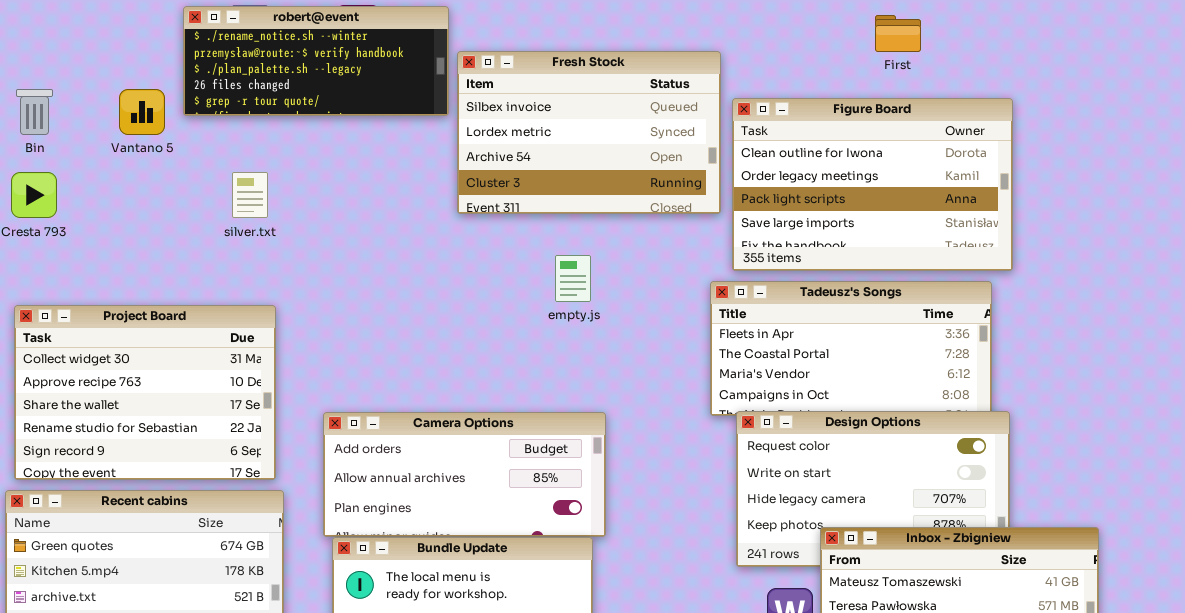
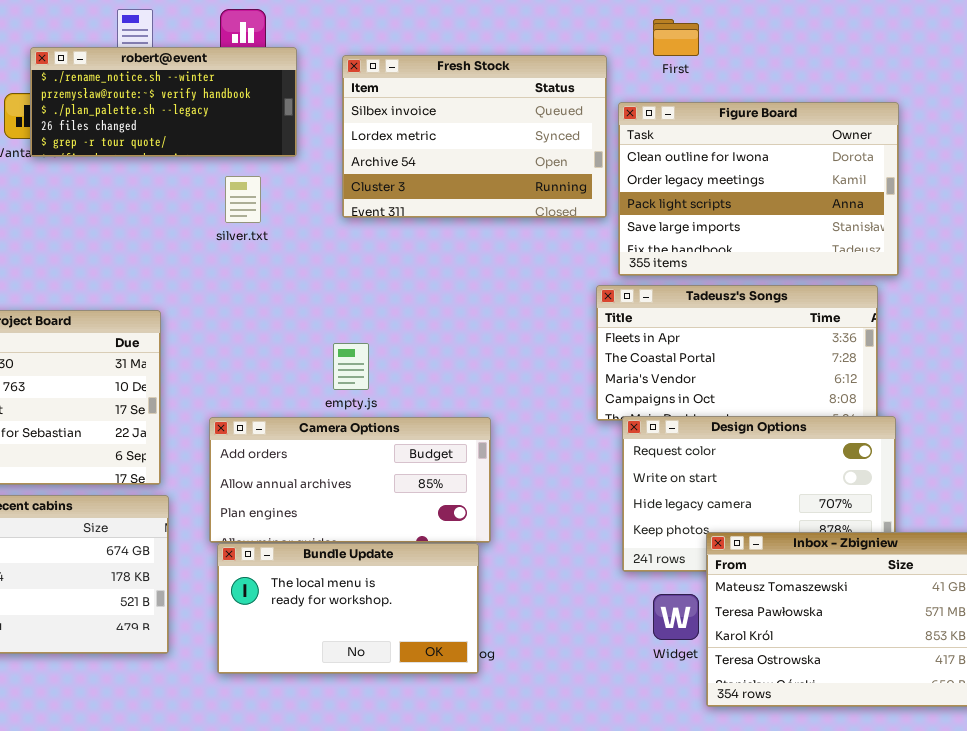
robert@event: [183,6,449,116] -> [30,47,297,157], moved
First: [875,15,921,52] -> [653,19,699,56], moved
silver.txt: [232,172,268,218] -> [225,176,261,223], moved
empty.js: [555,255,591,302] -> [333,343,369,390], moved

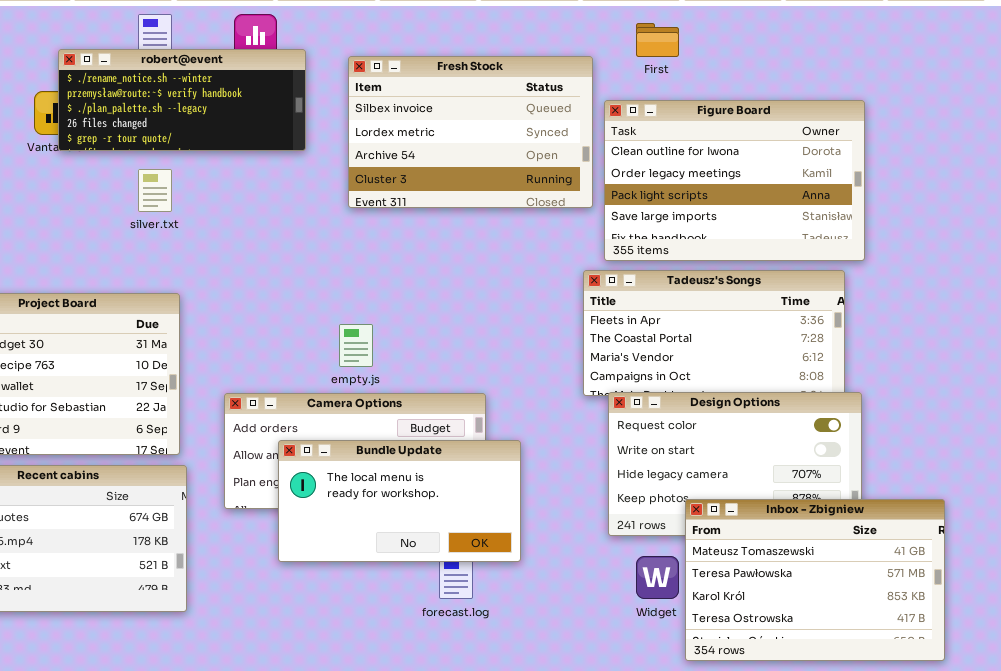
silver.txt: [225,176,261,223] -> [138,169,172,212], moved
Bundle Update: [217,543,479,674] -> [278,440,521,562], moved

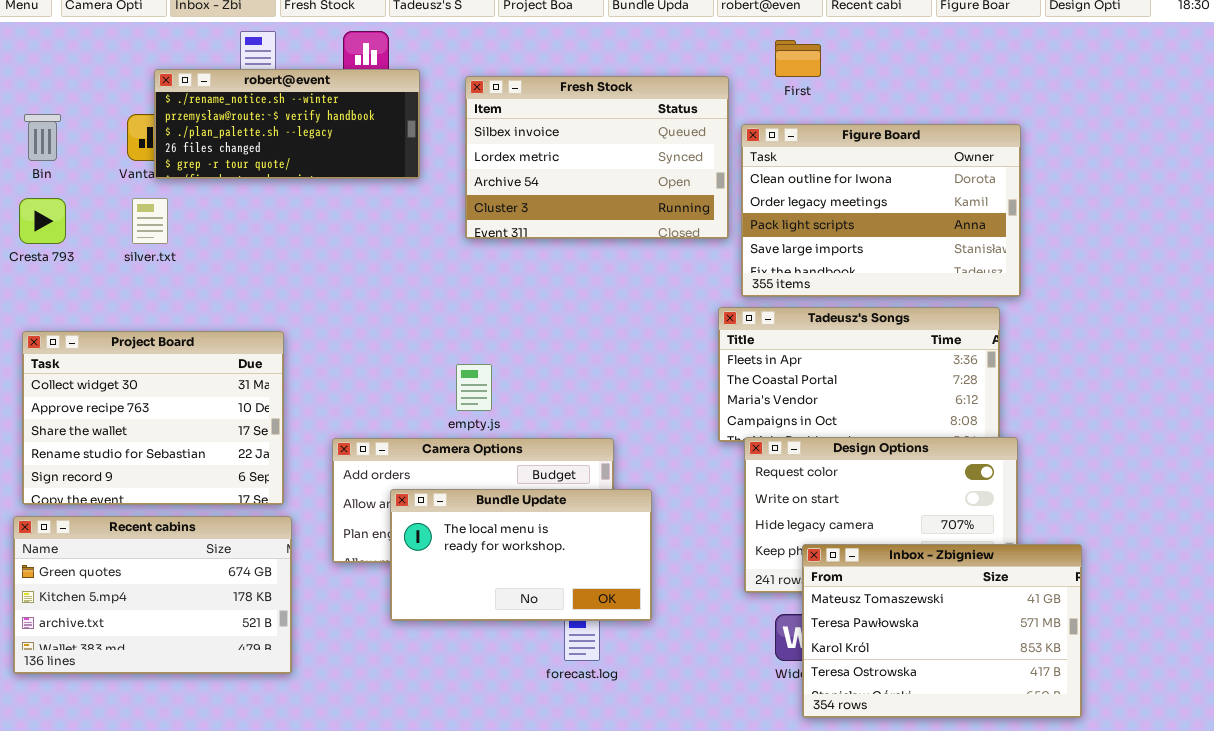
silver.txt: [138,169,172,212] -> [132,198,168,244], moved
Inbox - Zbigniew: [685,499,945,661] -> [802,544,1082,718], moved

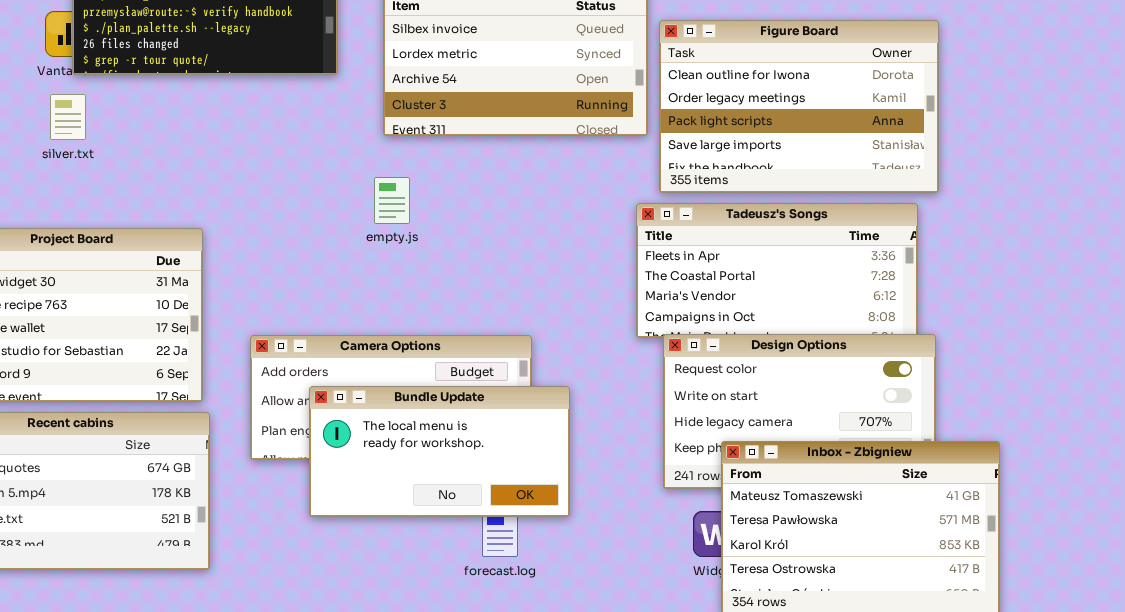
empty.js: [456,364,492,411] -> [374,177,410,224], moved

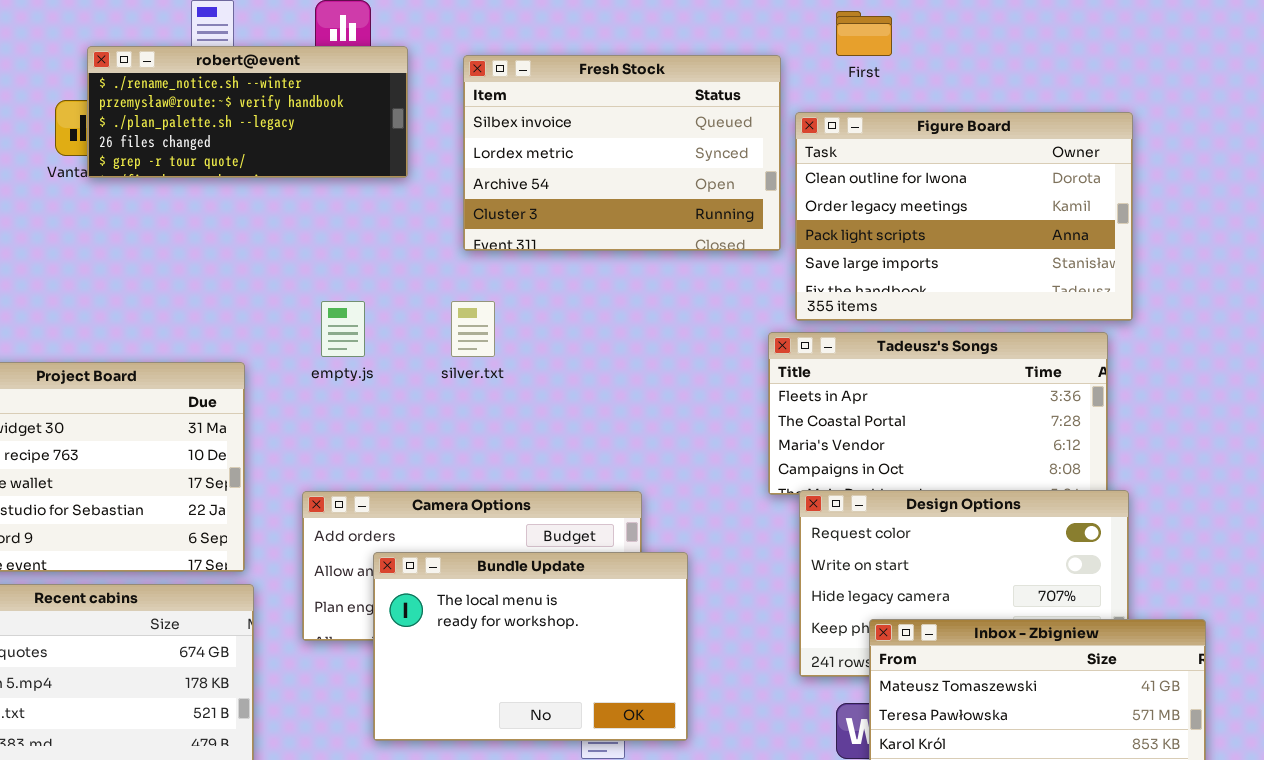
silver.txt: [50,94,86,140] -> [451,301,495,357], moved
empty.js: [374,177,410,224] -> [321,301,365,357], moved
Bundle Update: [309,386,570,517] -> [373,552,688,741], resized

